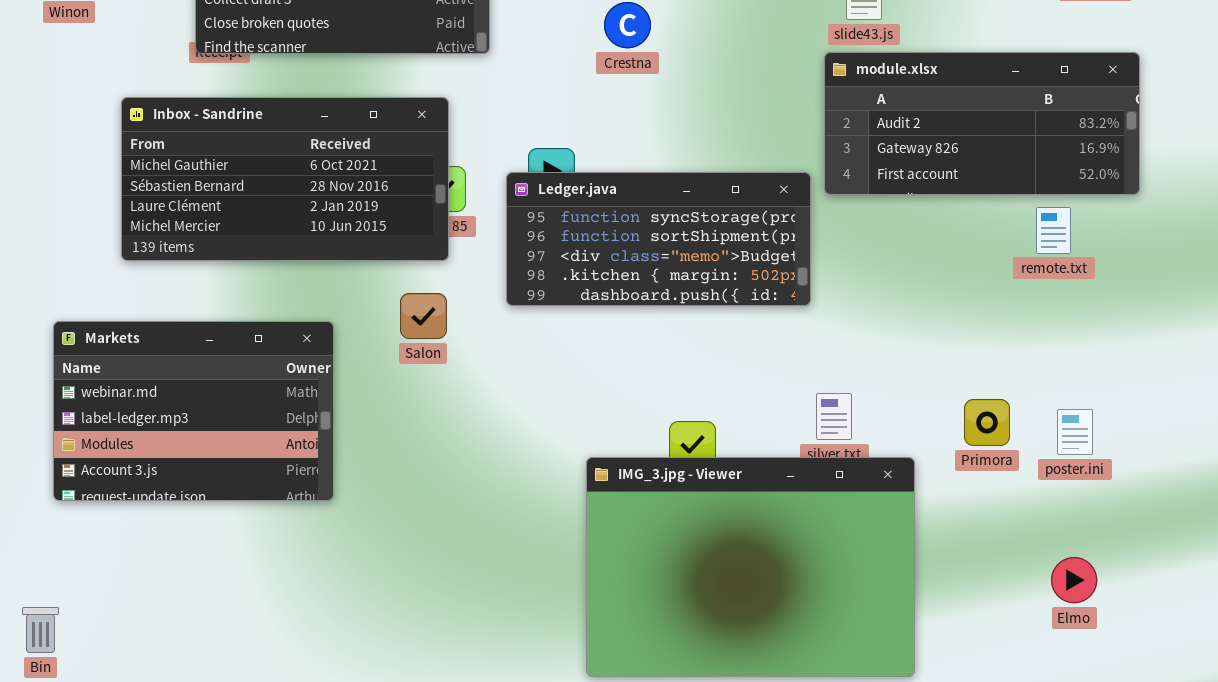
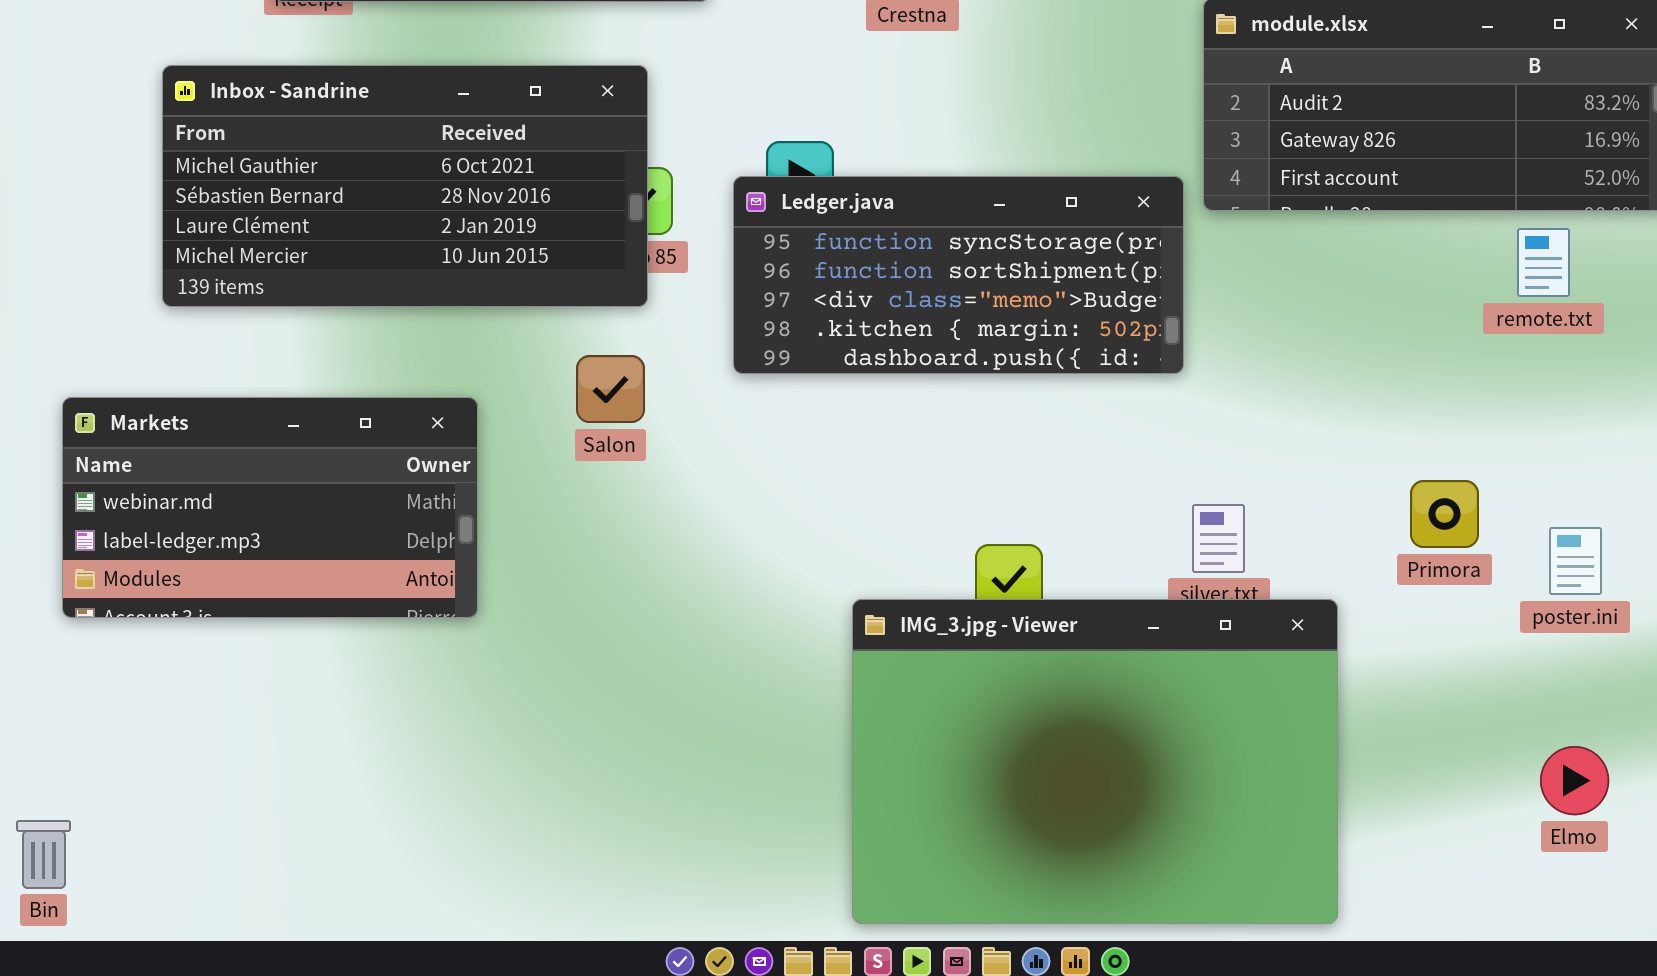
Markets: [53,321,334,501] -> [62,397,478,618], resized
Primora: [964,399,1010,446] -> [1410,480,1479,548], moved

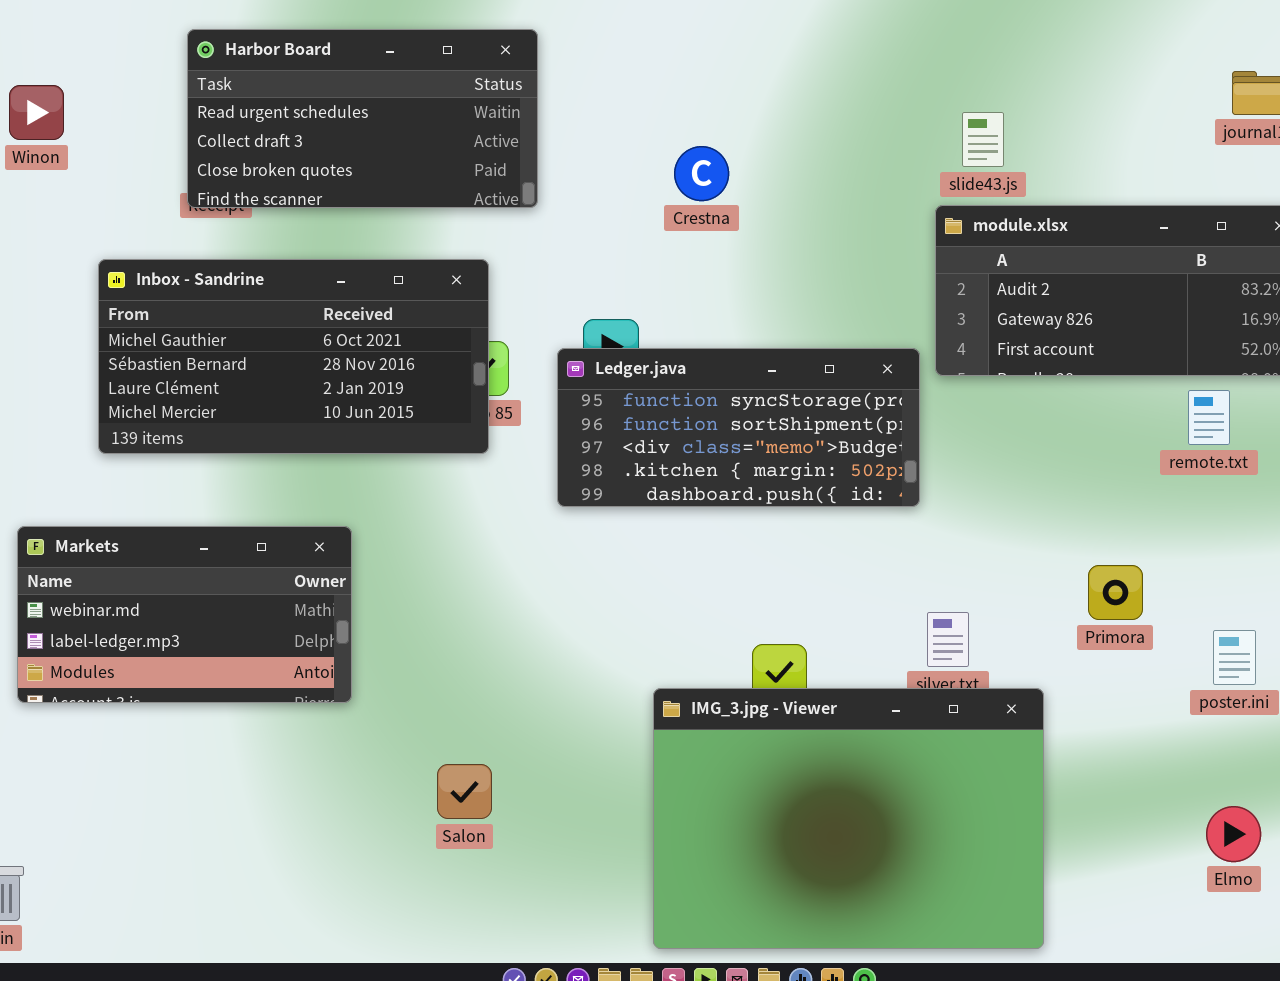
Salon: [576,355,645,423] -> [437,764,492,819], moved
Primora: [1410,480,1479,548] -> [1088,565,1143,620], moved

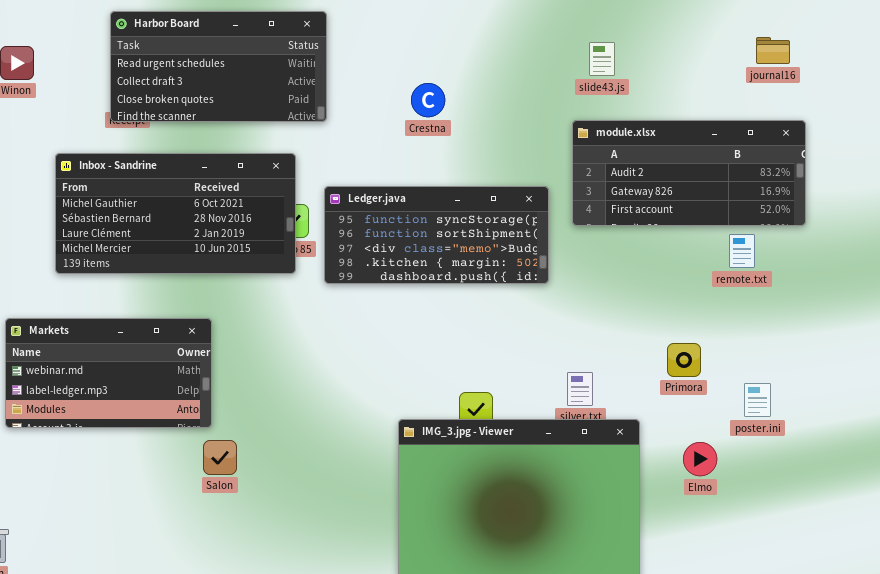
slide43.js: [962,112,1004,167] -> [589,42,615,76], moved
Ledger.java: [557,348,920,507] -> [324,186,549,284], moved
Salon: [437,764,492,819] -> [203,440,237,475], moved
Elmo: [1206,806,1261,862] -> [683,442,717,476], moved

